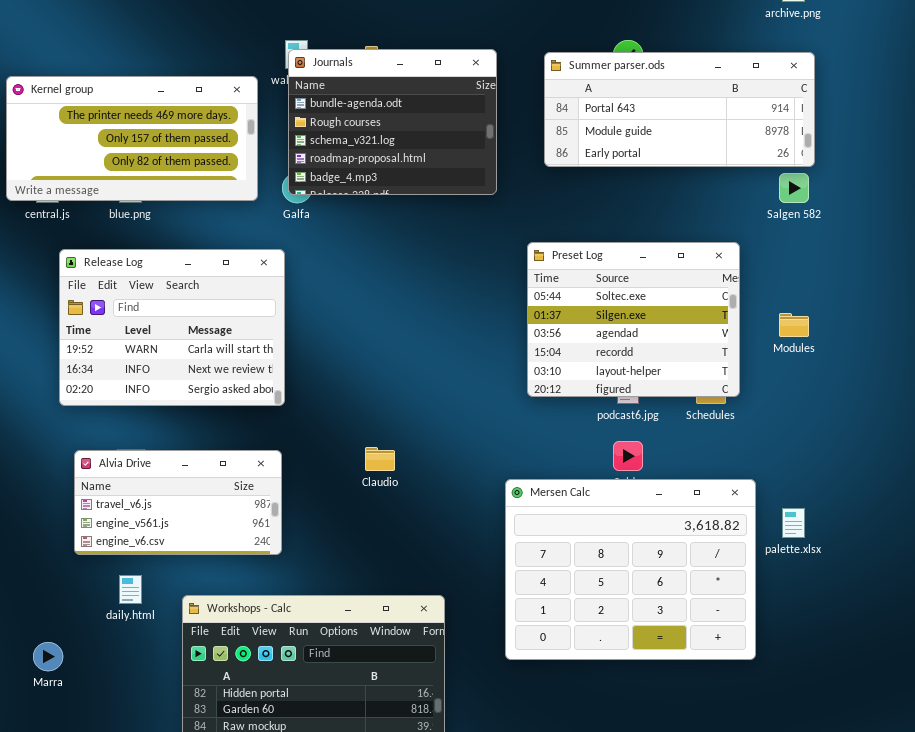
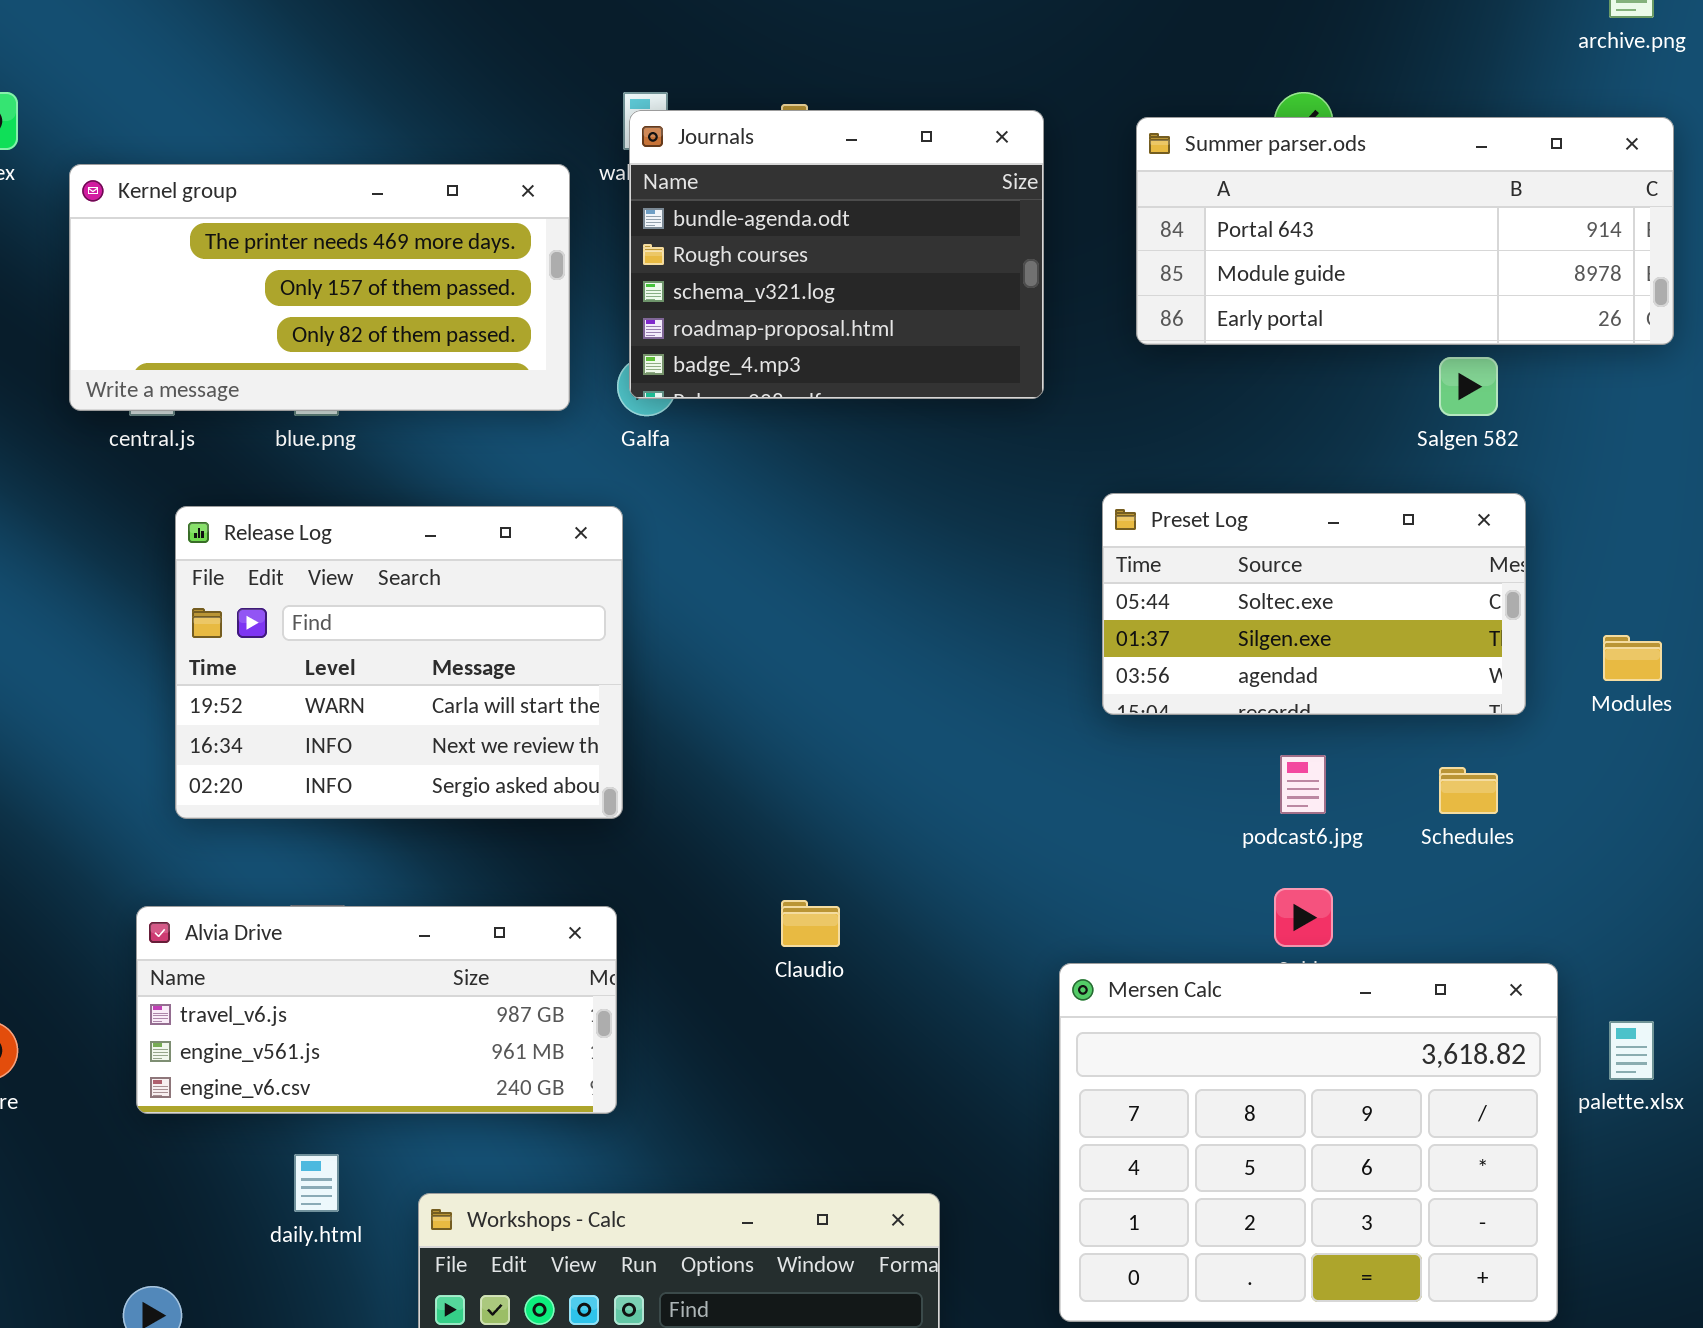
Salgen 582: [779,173,809,203] -> [1439,357,1498,416], moved
Preset Log: [527,242,740,397] -> [1102,493,1526,715], resized
Alvia Drive: [74,450,282,555] -> [136,906,617,1114], resized

